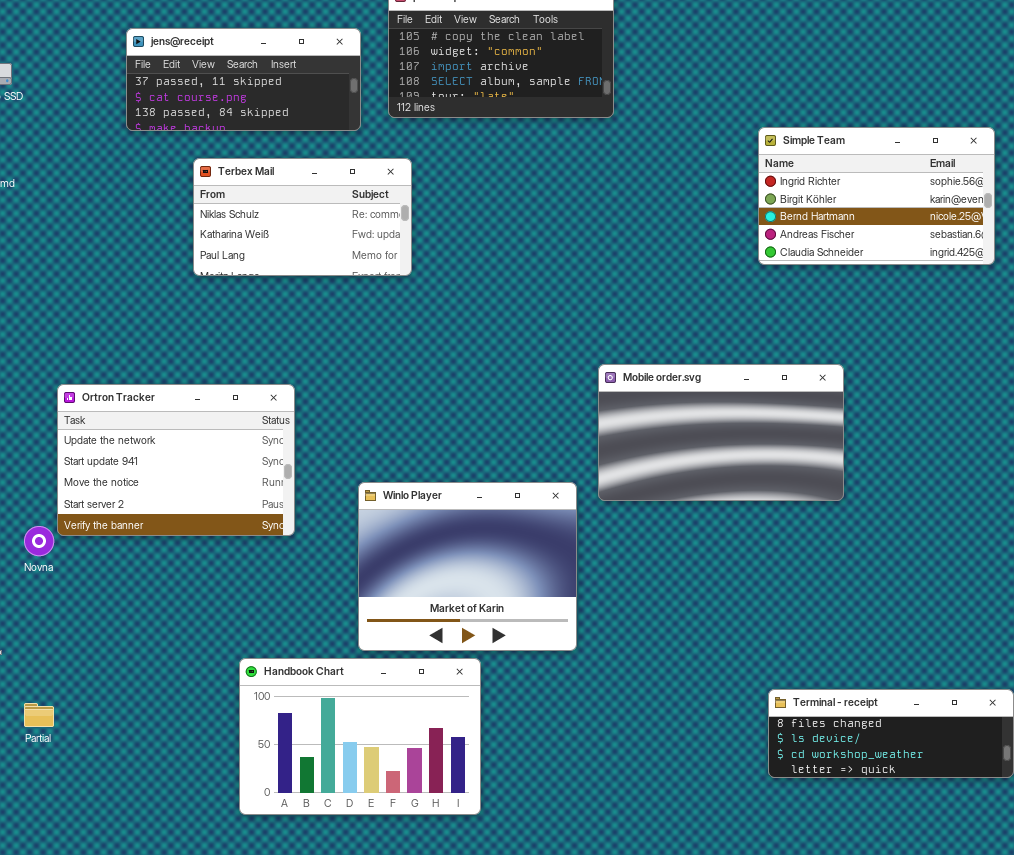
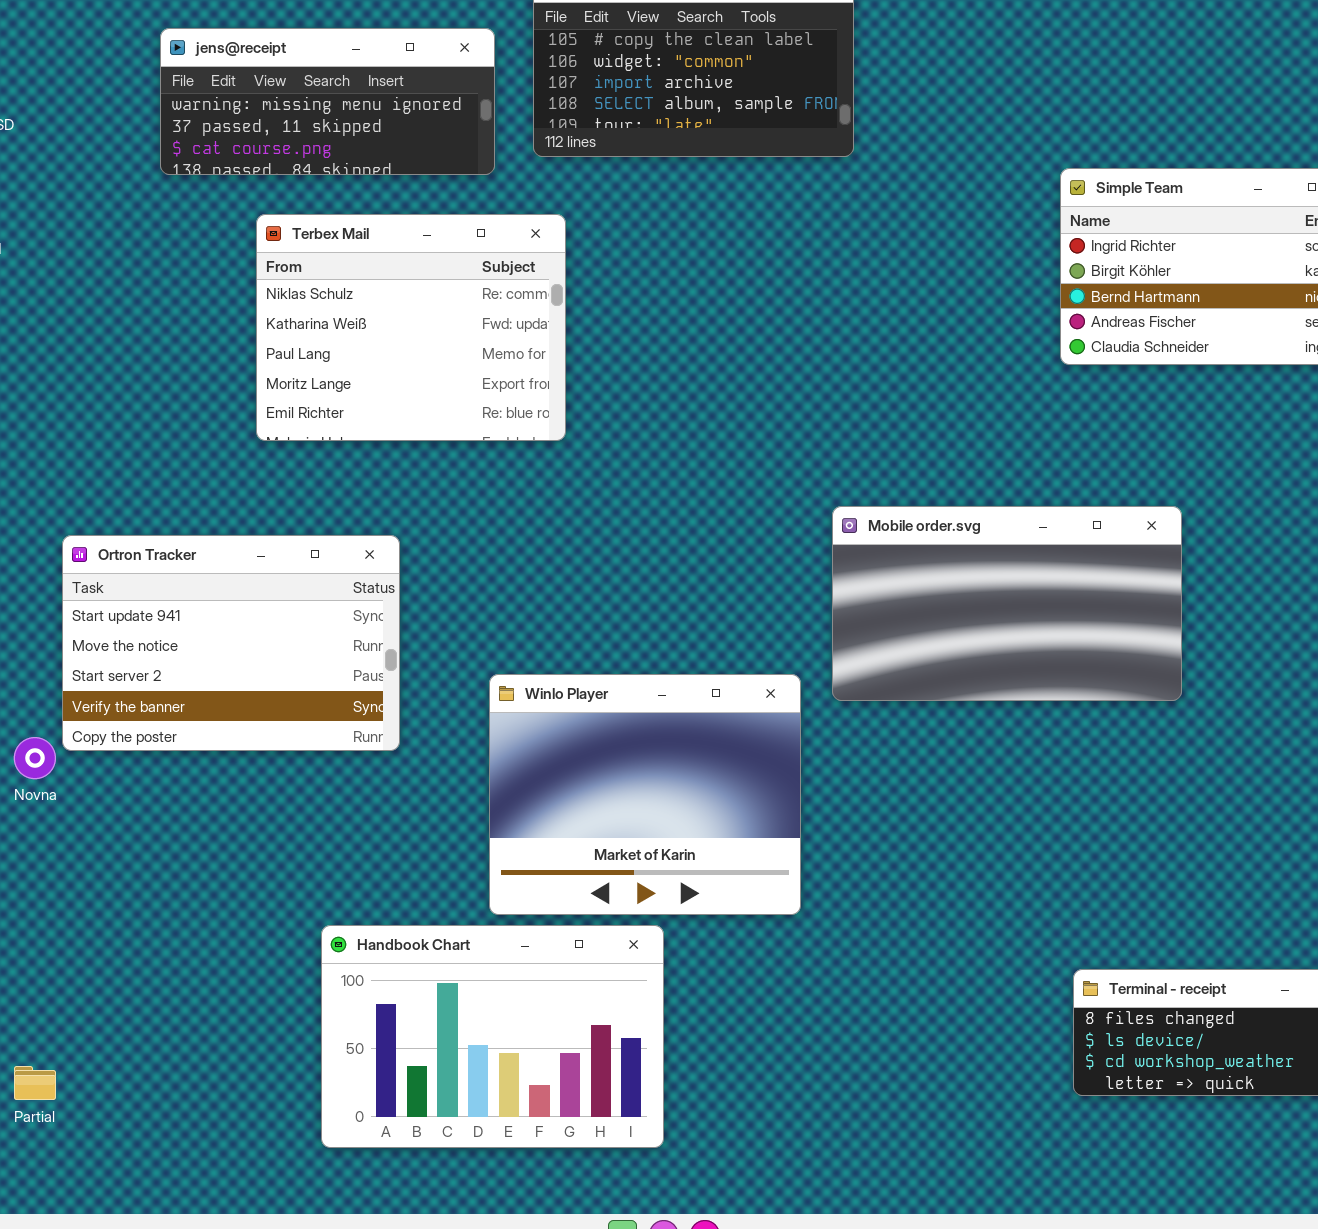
jens@receipt: [126,28,361,131] -> [160,28,495,175], scrolled up 1 row
Terbex Mail: [193,158,412,276] -> [256,214,566,441], resized
Ortron Tracker: [57,384,295,536] -> [62,535,400,751], scrolled down 1 row
Partial: [24,703,54,727] -> [14,1066,56,1100], moved

